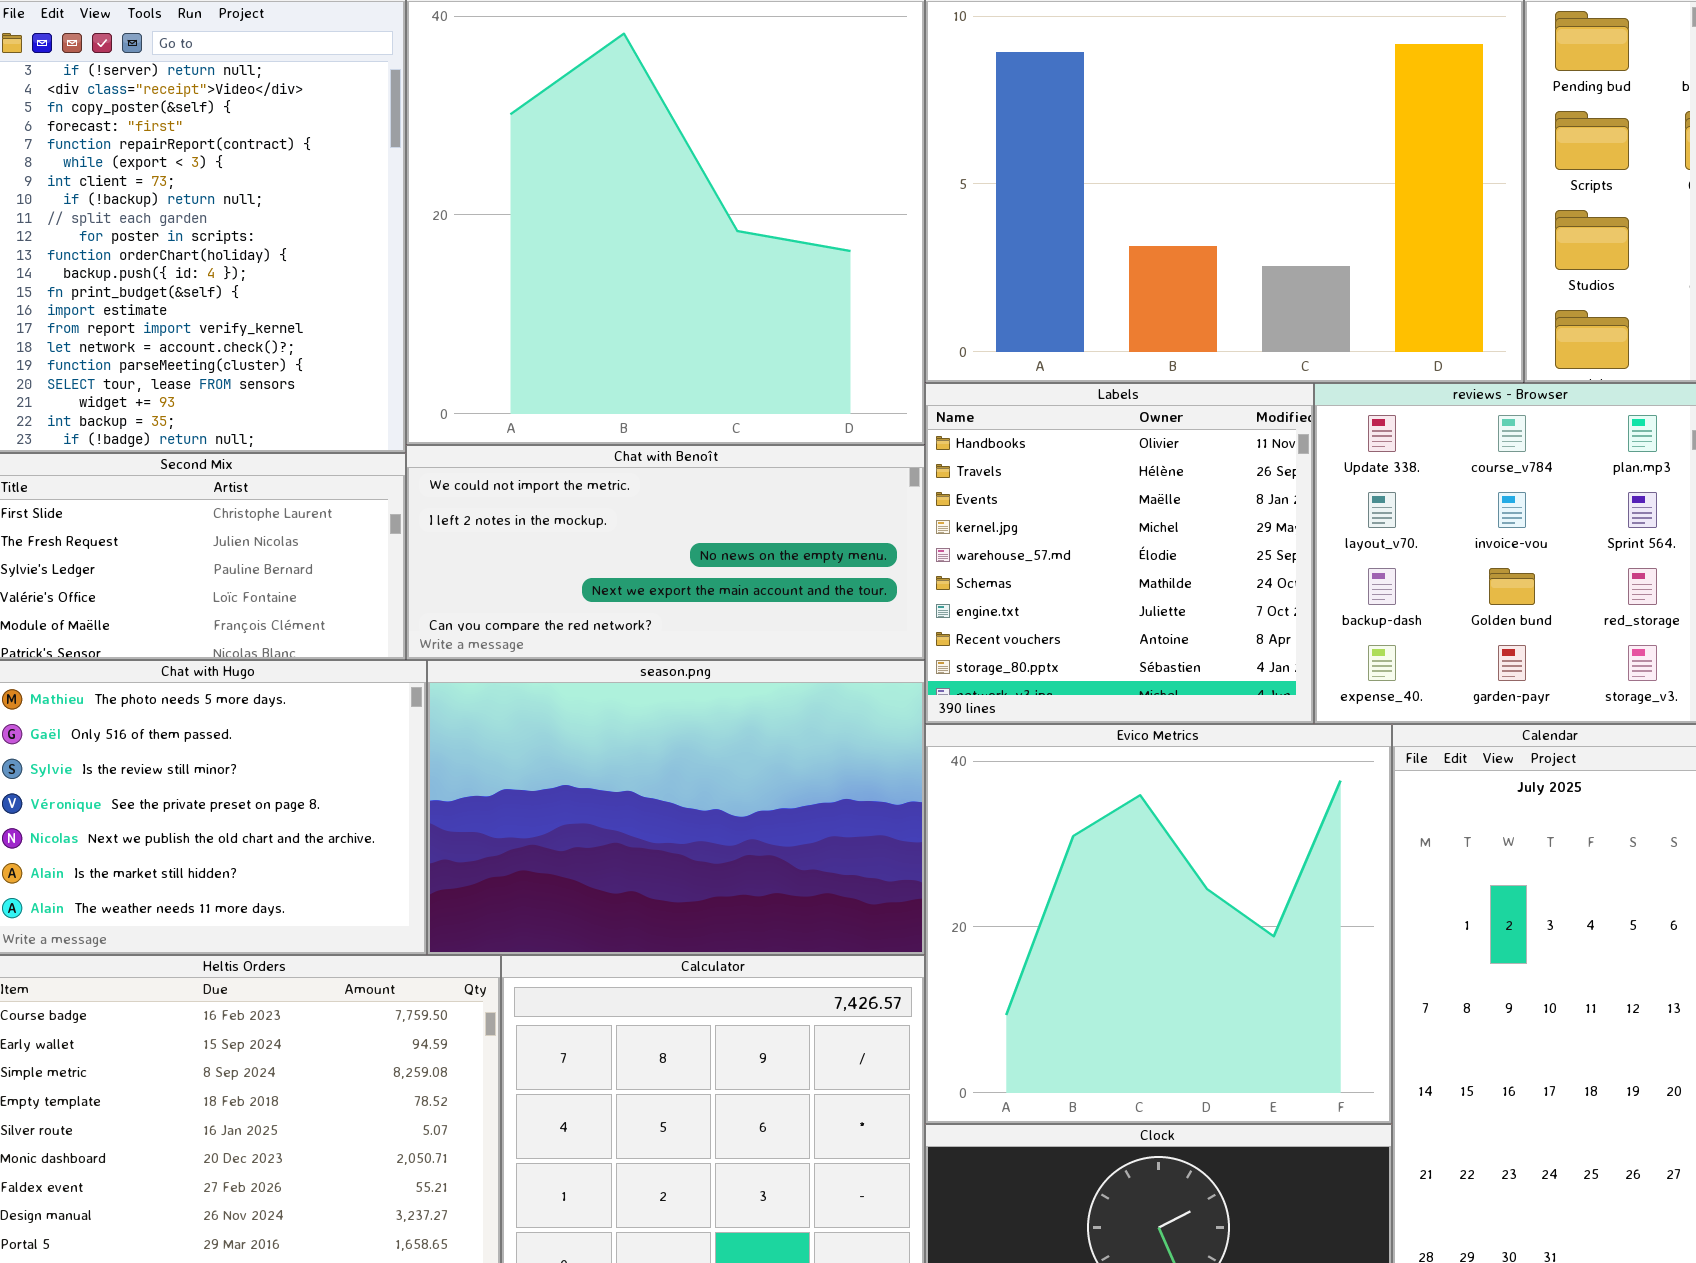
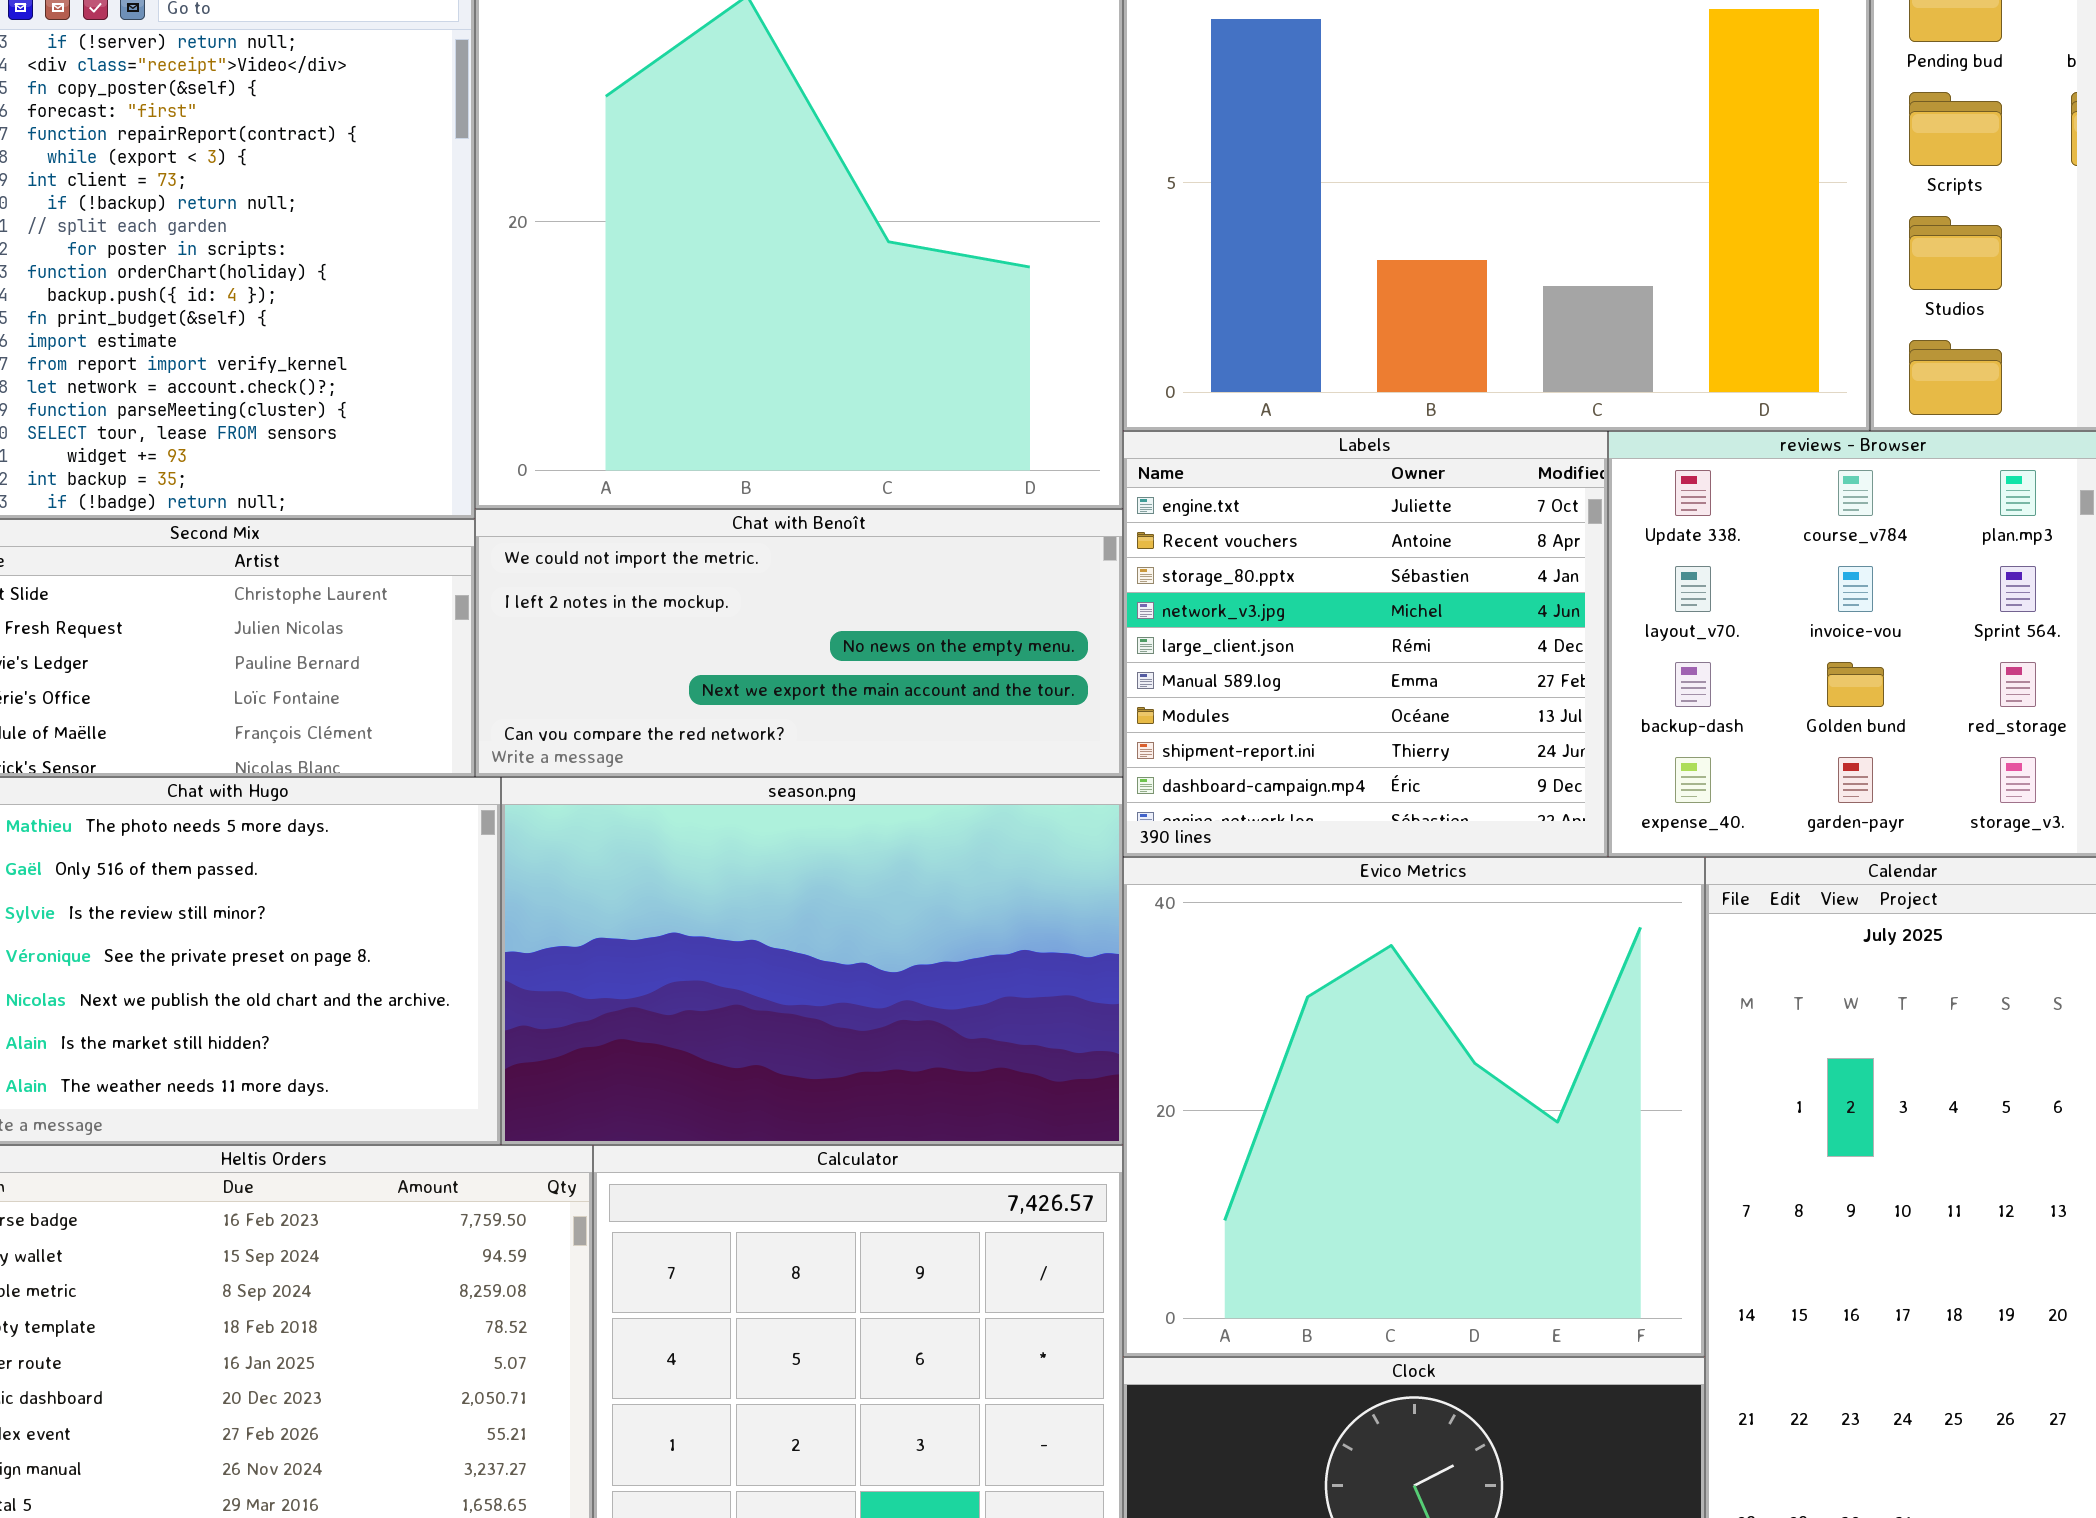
Labels: [925,383,1314,724] -> [1123,431,1608,857], scrolled down 6 rows

